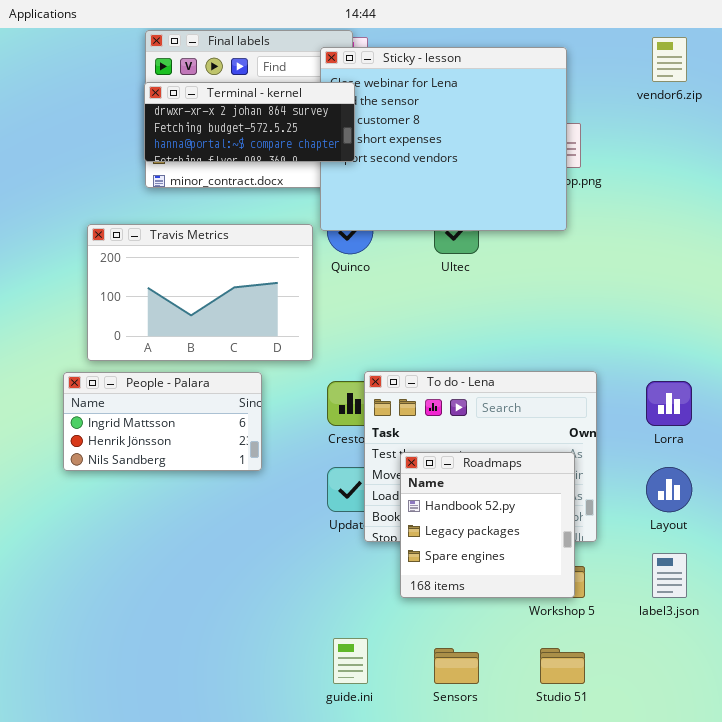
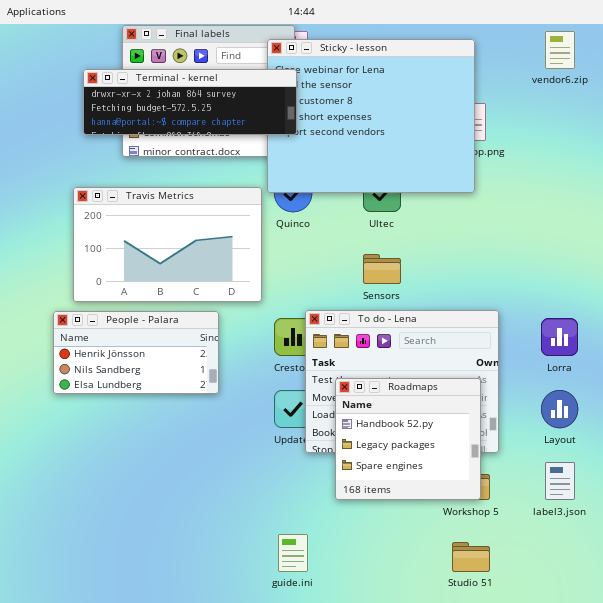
Terminal - kernel: [144,82,355,162] -> [83,69,297,135], resized
People - Palara: [63,372,262,471] -> [53,311,219,394], scrolled down 1 row
Sensors: [434,648,479,684] -> [363,254,401,284], moved

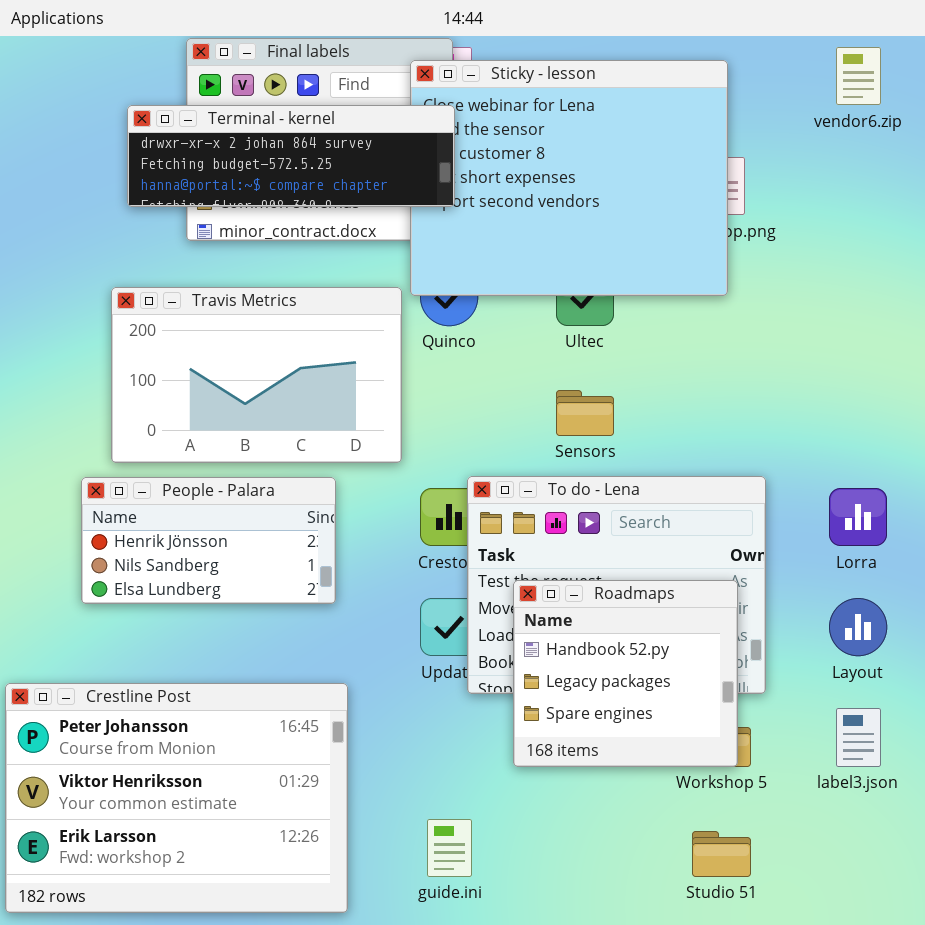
Crestline Post: none -> [5,683,348,913], opened

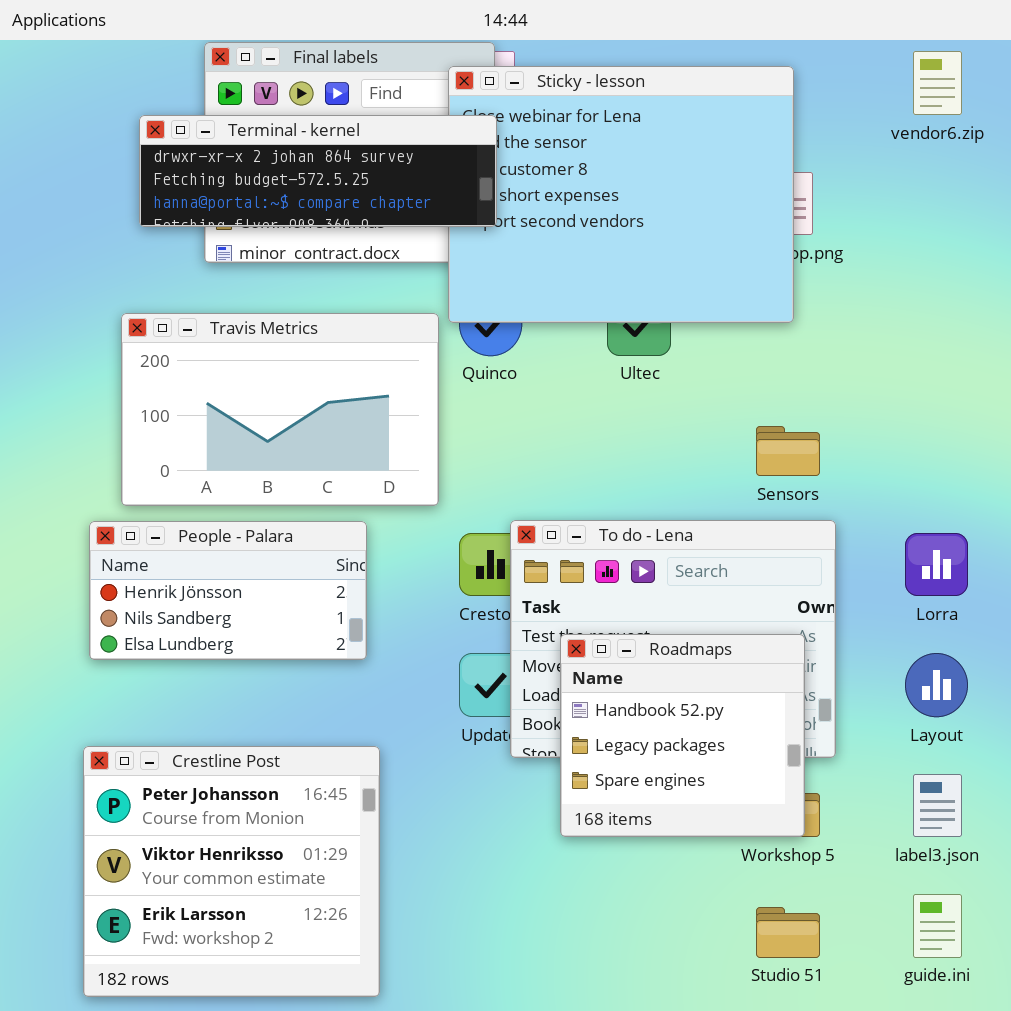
Sensors: [556,390,614,436] -> [756,426,820,476], moved
Crestline Post: [5,683,348,913] -> [83,746,380,997], resized
guide.ini: [427,819,472,877] -> [913,894,962,958], moved

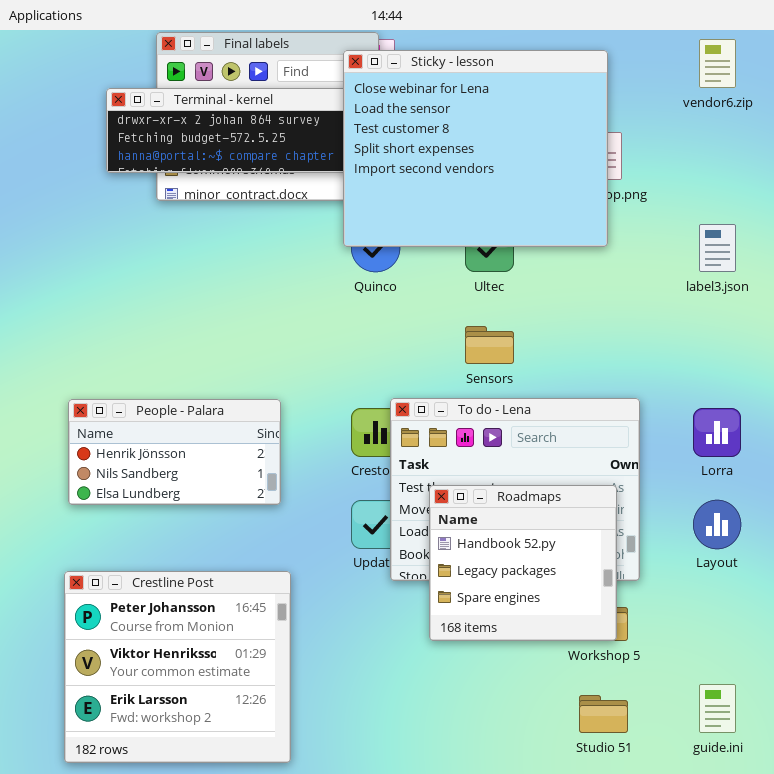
Sticky - lesson: [448,66,794,323] -> [343,50,608,247], raised
Travis Metrics: [121,313,439,506] -> none, closed
Sensors: [756,426,820,476] -> [465,326,514,364], moved
label3.json: [913,774,962,837] -> [699,224,736,272], moved

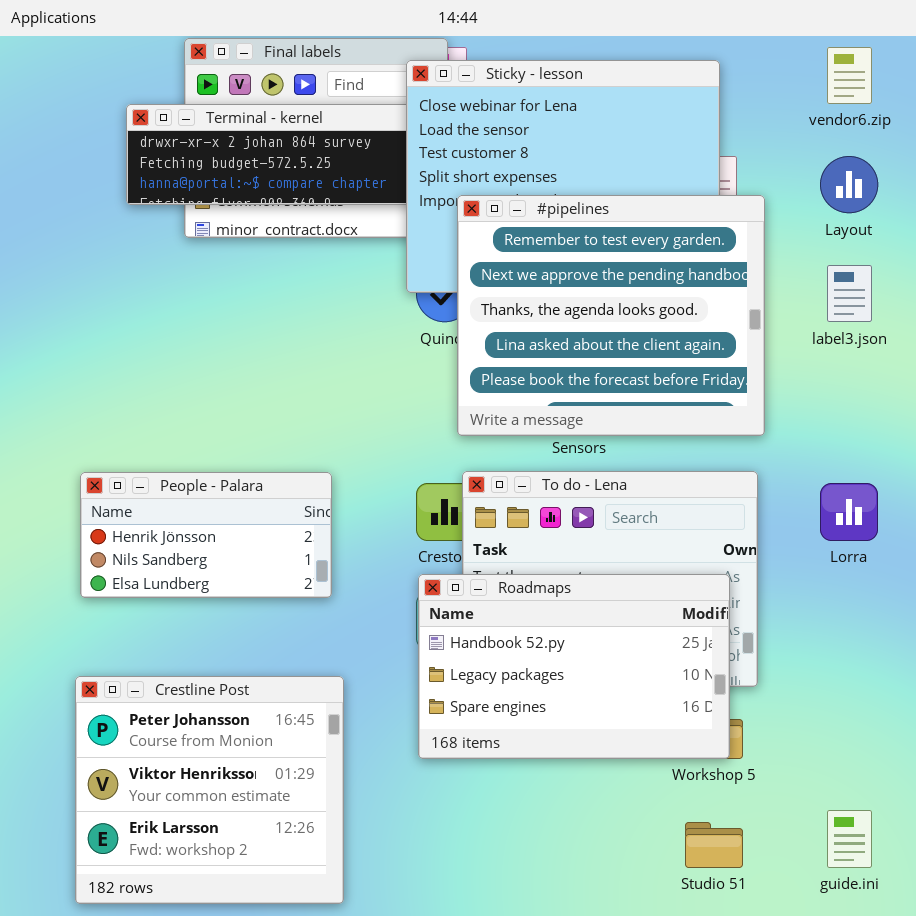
#pipelines: none -> [457,195,765,436], opened
Roadmaps: [429,485,617,641] -> [418,574,730,759], resized
Layout: [693,500,741,549] -> [820,156,878,213], moved

